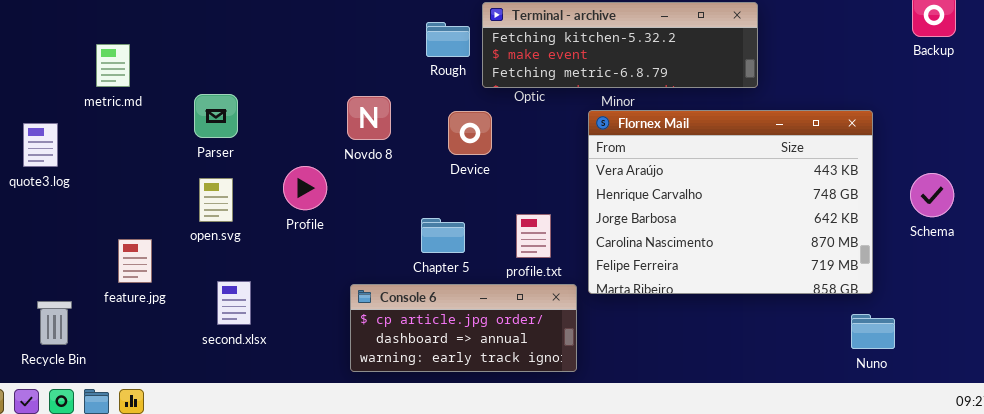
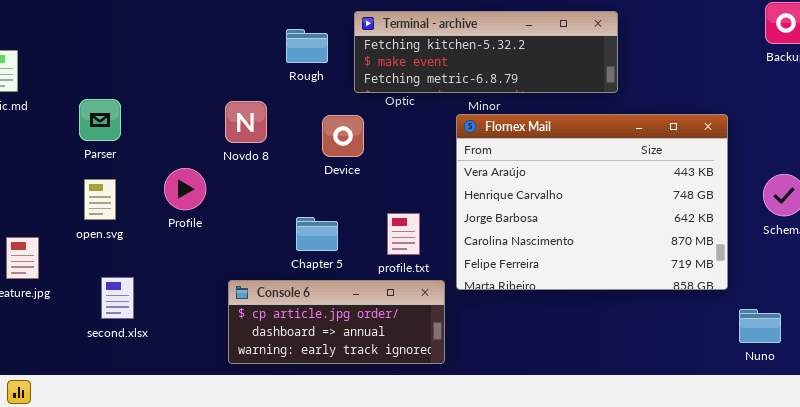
Rough: [426,22,470,57] -> [286,29,328,63], moved
Nuno: [851,314,895,349] -> [739,309,781,343], moved

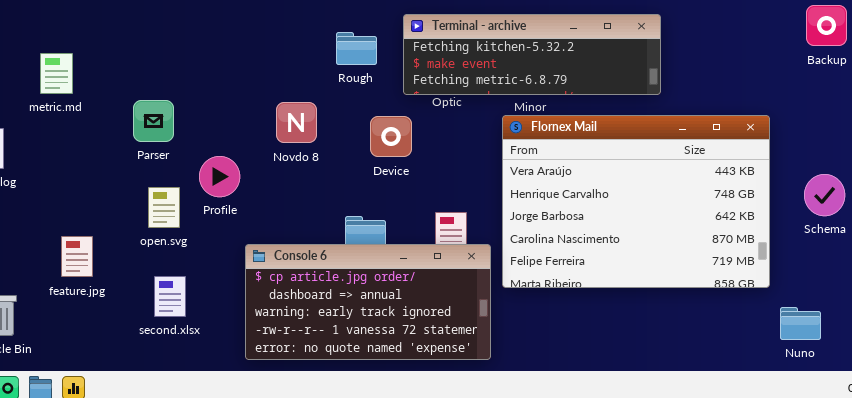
Profile: [164,168,206,210] -> [199,156,240,197], moved
open.svg: [84,179,116,220] -> [148,187,180,228], moved
Console 6: [228,280,445,364] -> [245,244,491,360], resized

